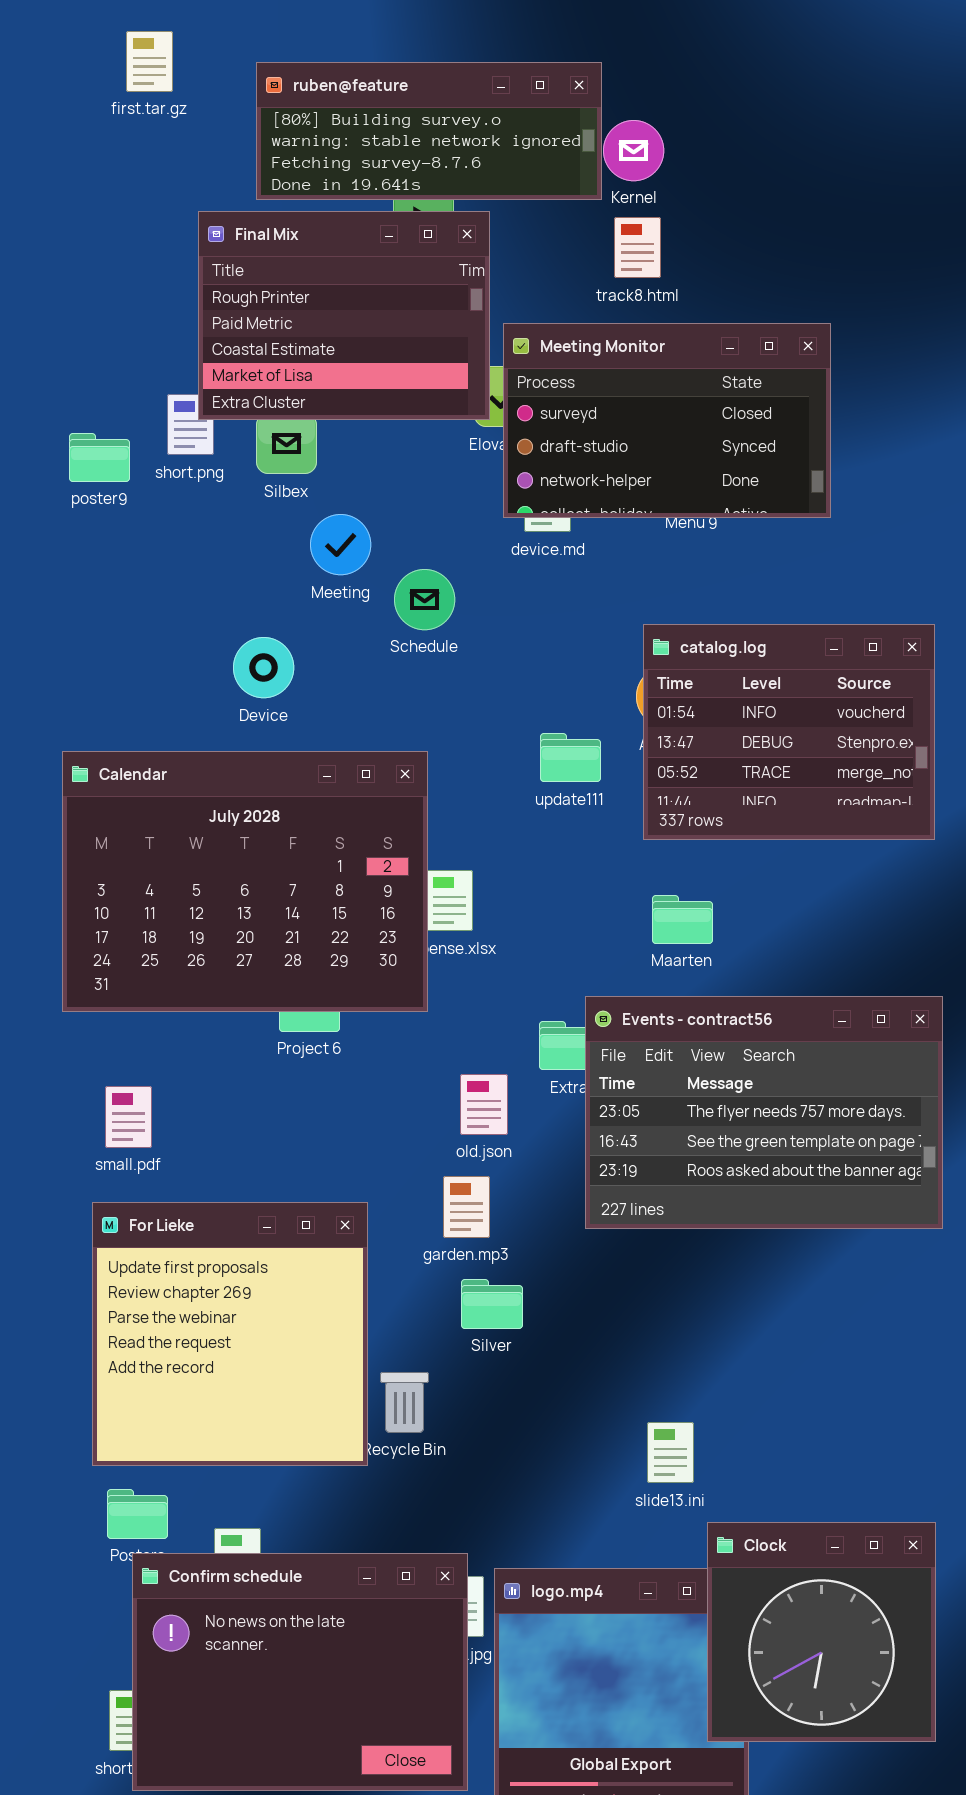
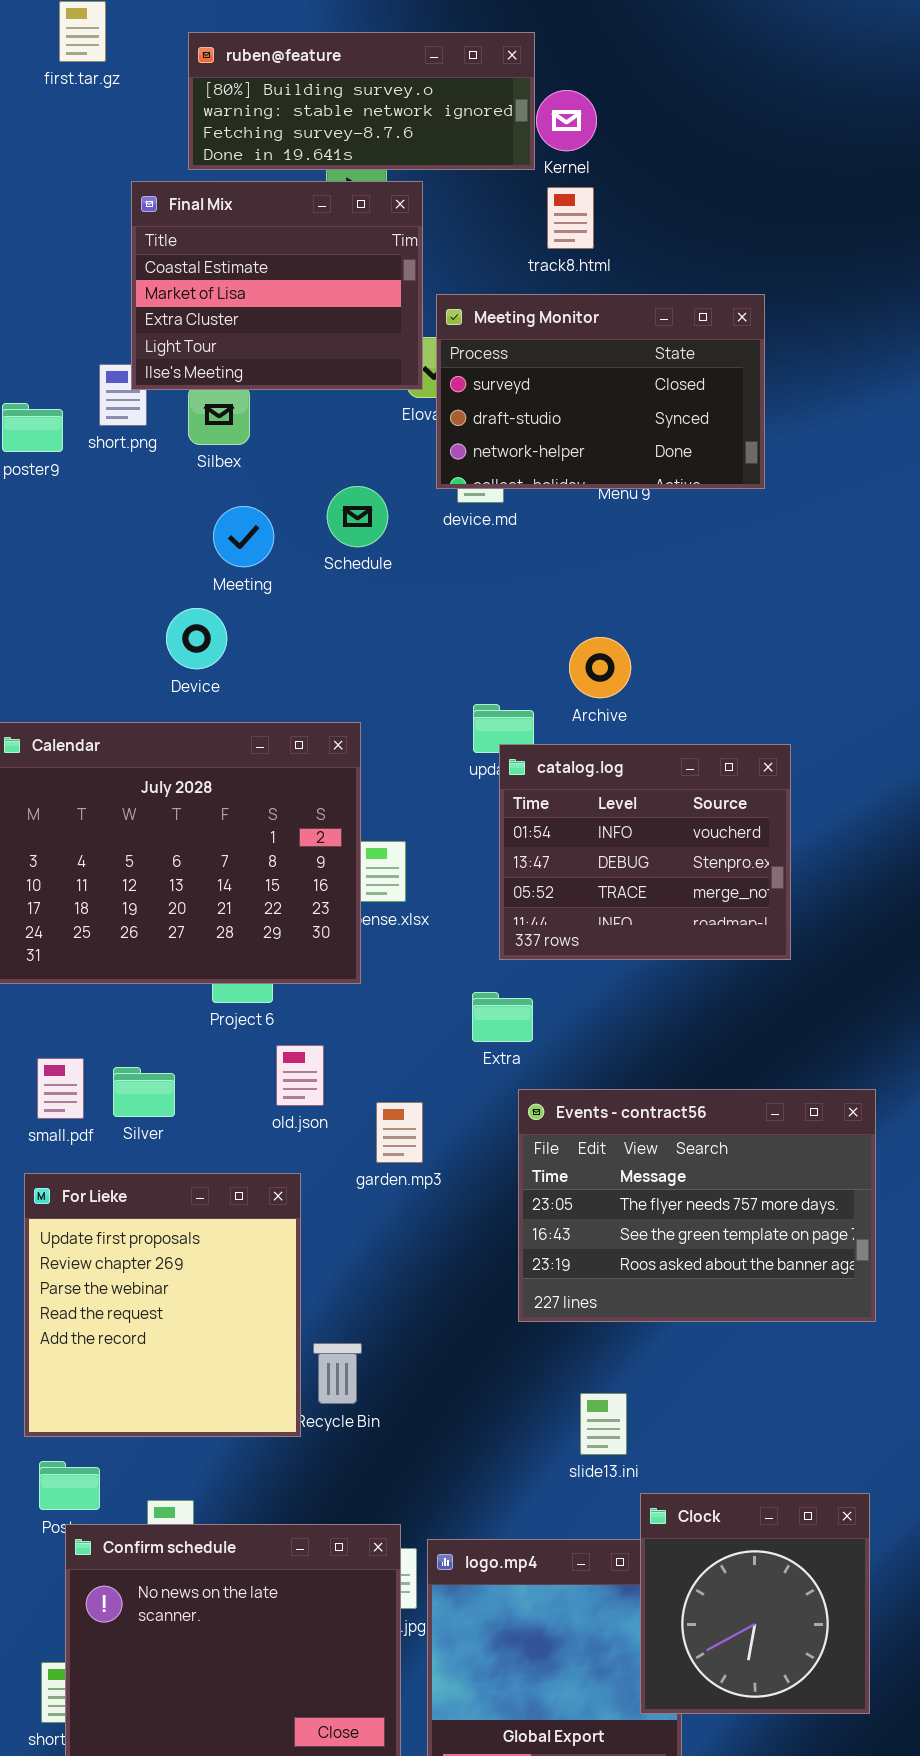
Final Mix: [198,211,490,420] -> [131,181,423,390], scrolled down 2 rows
Meeting: [310,514,371,575] -> [213,506,274,567], moved
Schedule: [394,569,455,630] -> [327,486,388,547], moved
catalog.log: [643,624,935,840] -> [499,744,791,960], moved
Events - contract56: [585,996,943,1229] -> [518,1089,876,1322], moved
old.json: [460,1074,508,1135] -> [276,1045,324,1106], moved
garden.mp3: [443,1176,490,1238] -> [376,1102,423,1163], moved
Silver: [461,1279,523,1329] -> [113,1067,175,1117], moved

